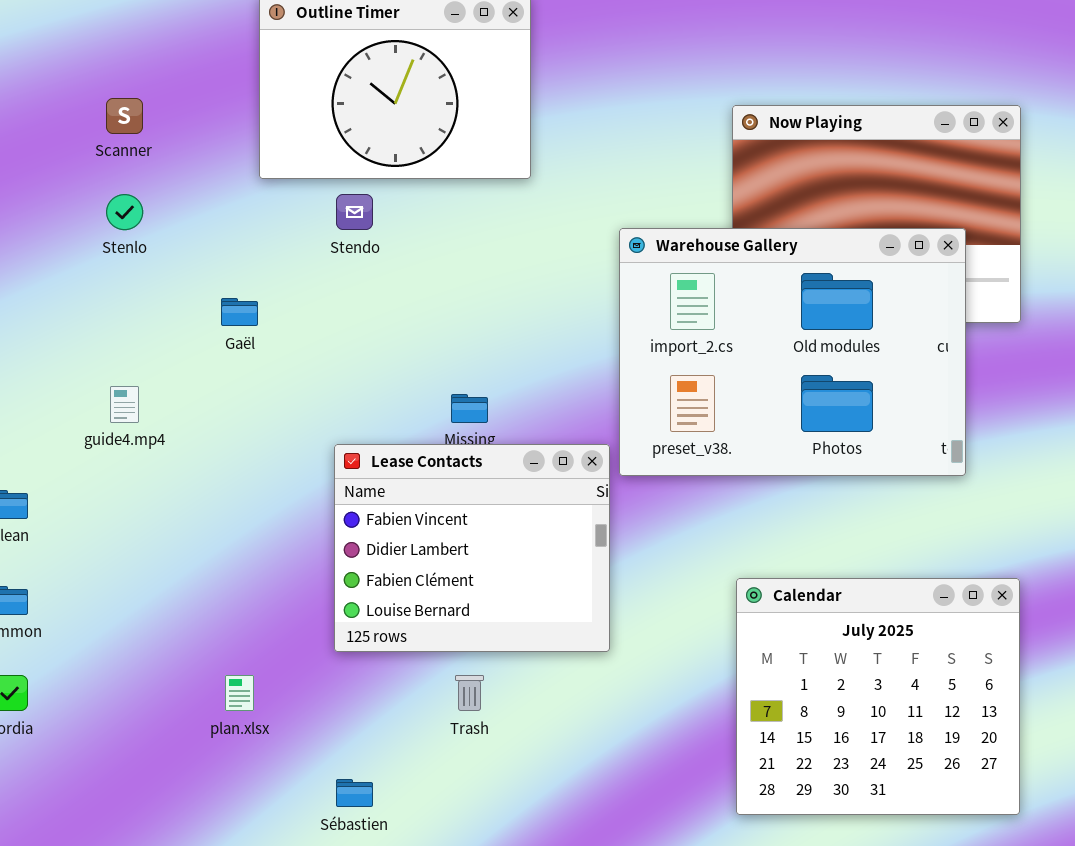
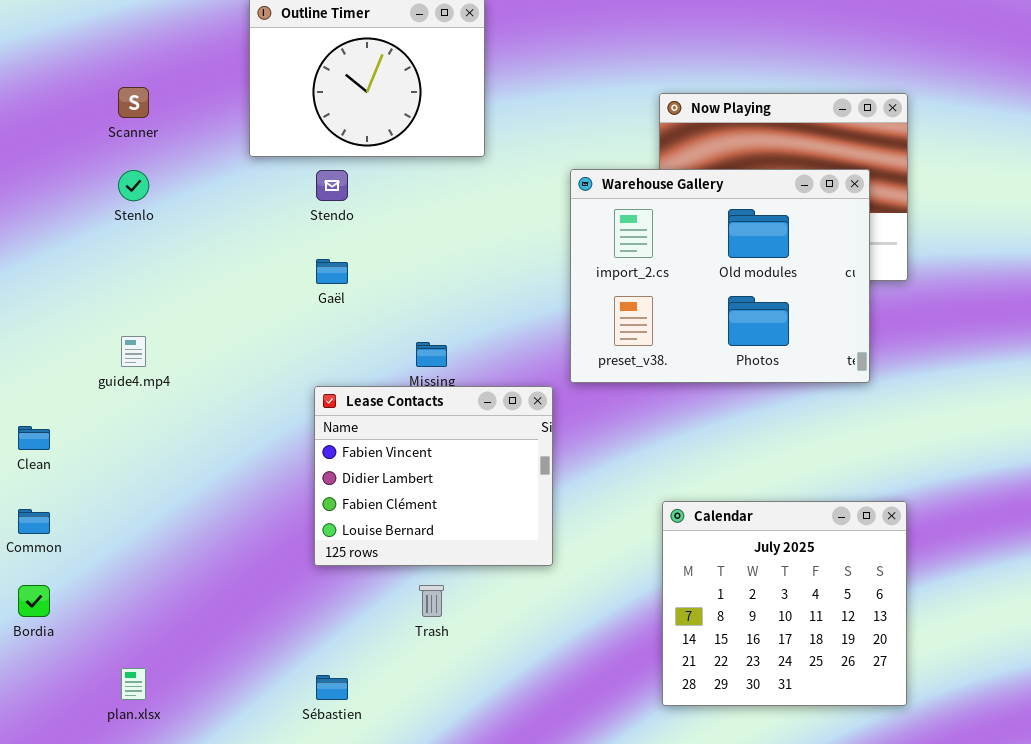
Warehouse Gallery: [619,228,966,476] -> [570,169,870,383], moved
Gaël: [221,298,258,326] -> [316,259,348,284], moved
plan.xlsx: [225,675,254,711] -> [121,668,146,700], moved

